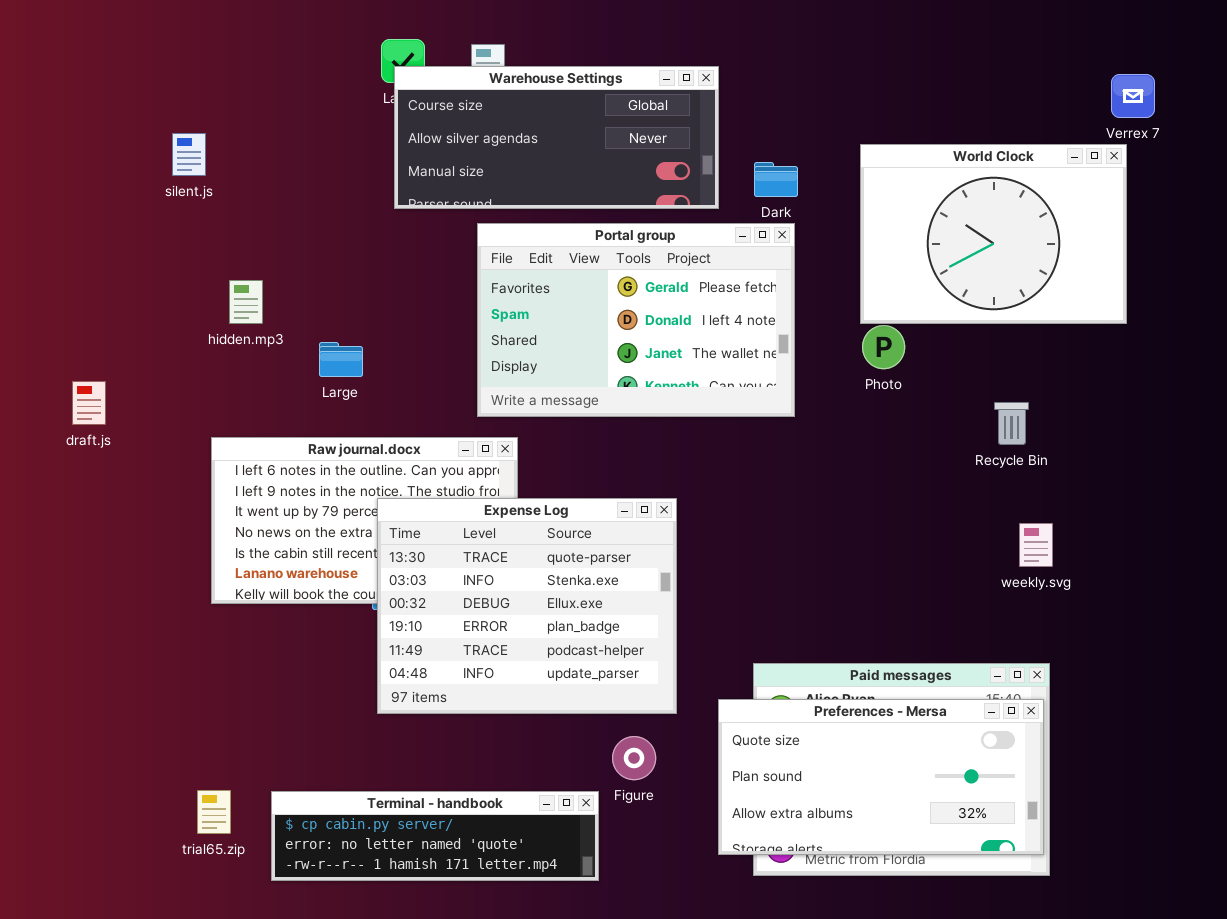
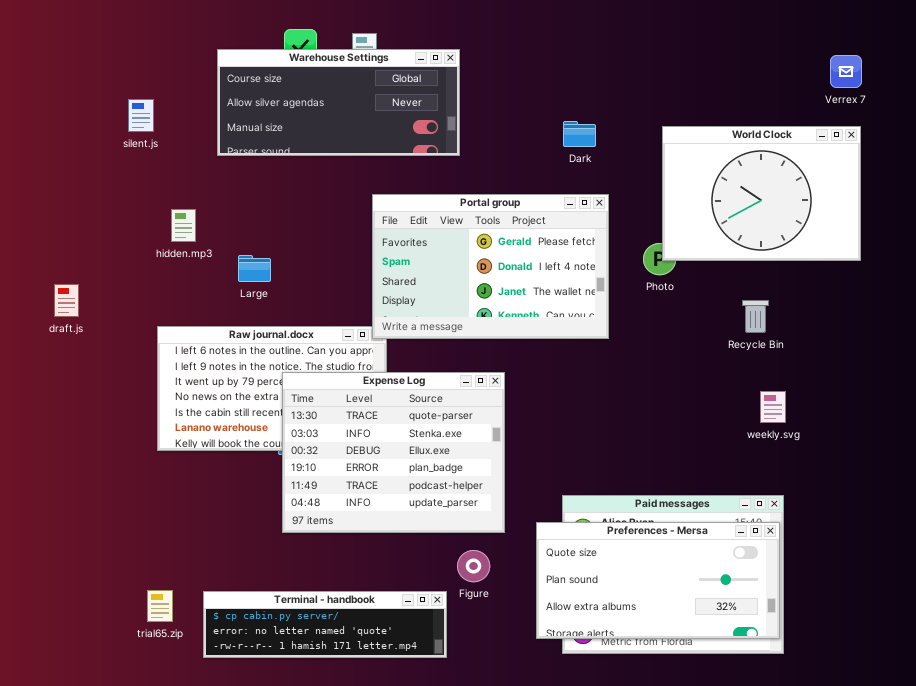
Warehouse Settings: [394,66,719,209] -> [217,49,460,156], moved
World Clock: [860,144,1127,324] -> [662,126,861,261], moved
Portal group: [477,223,795,417] -> [372,194,609,339], moved

